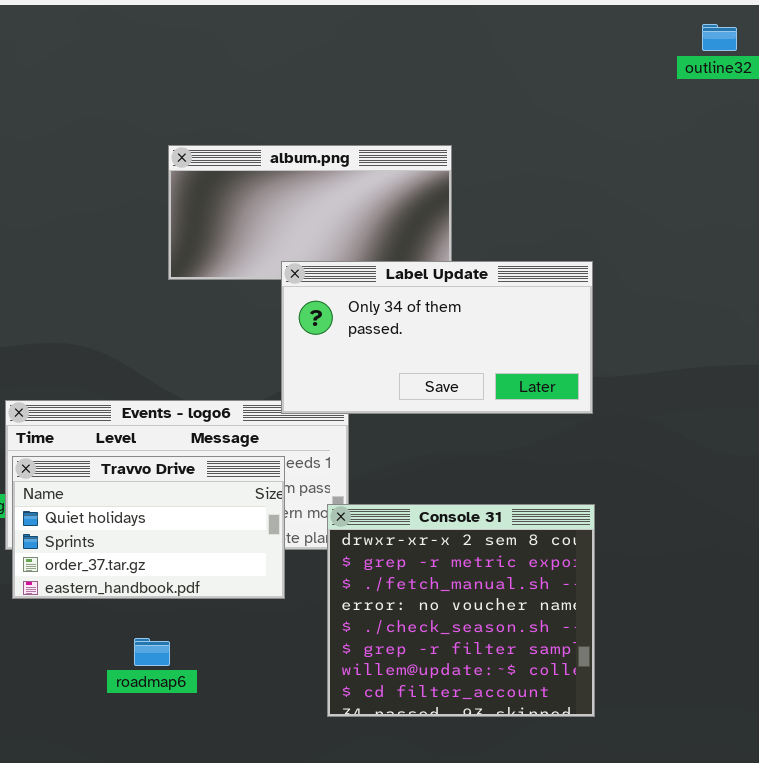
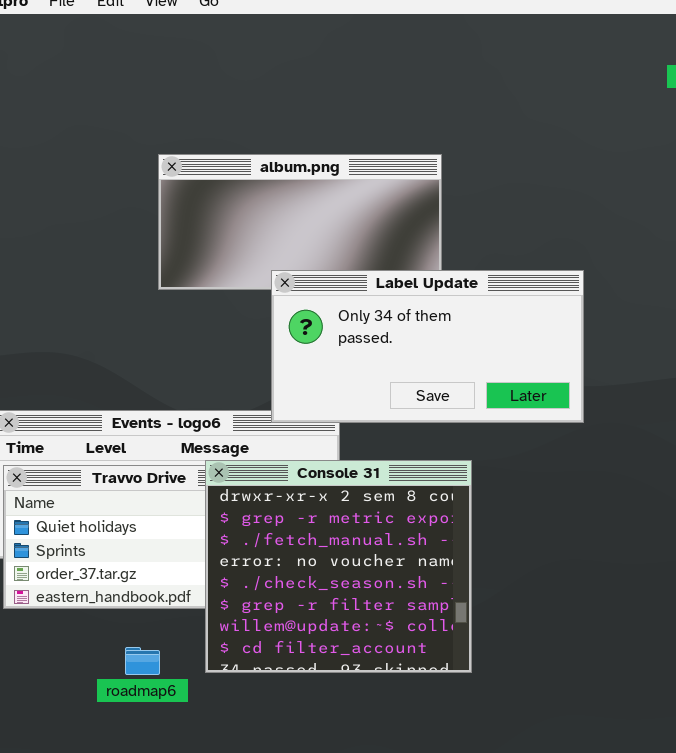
Console 31: [327,504,595,717] -> [205,460,472,673], moved

